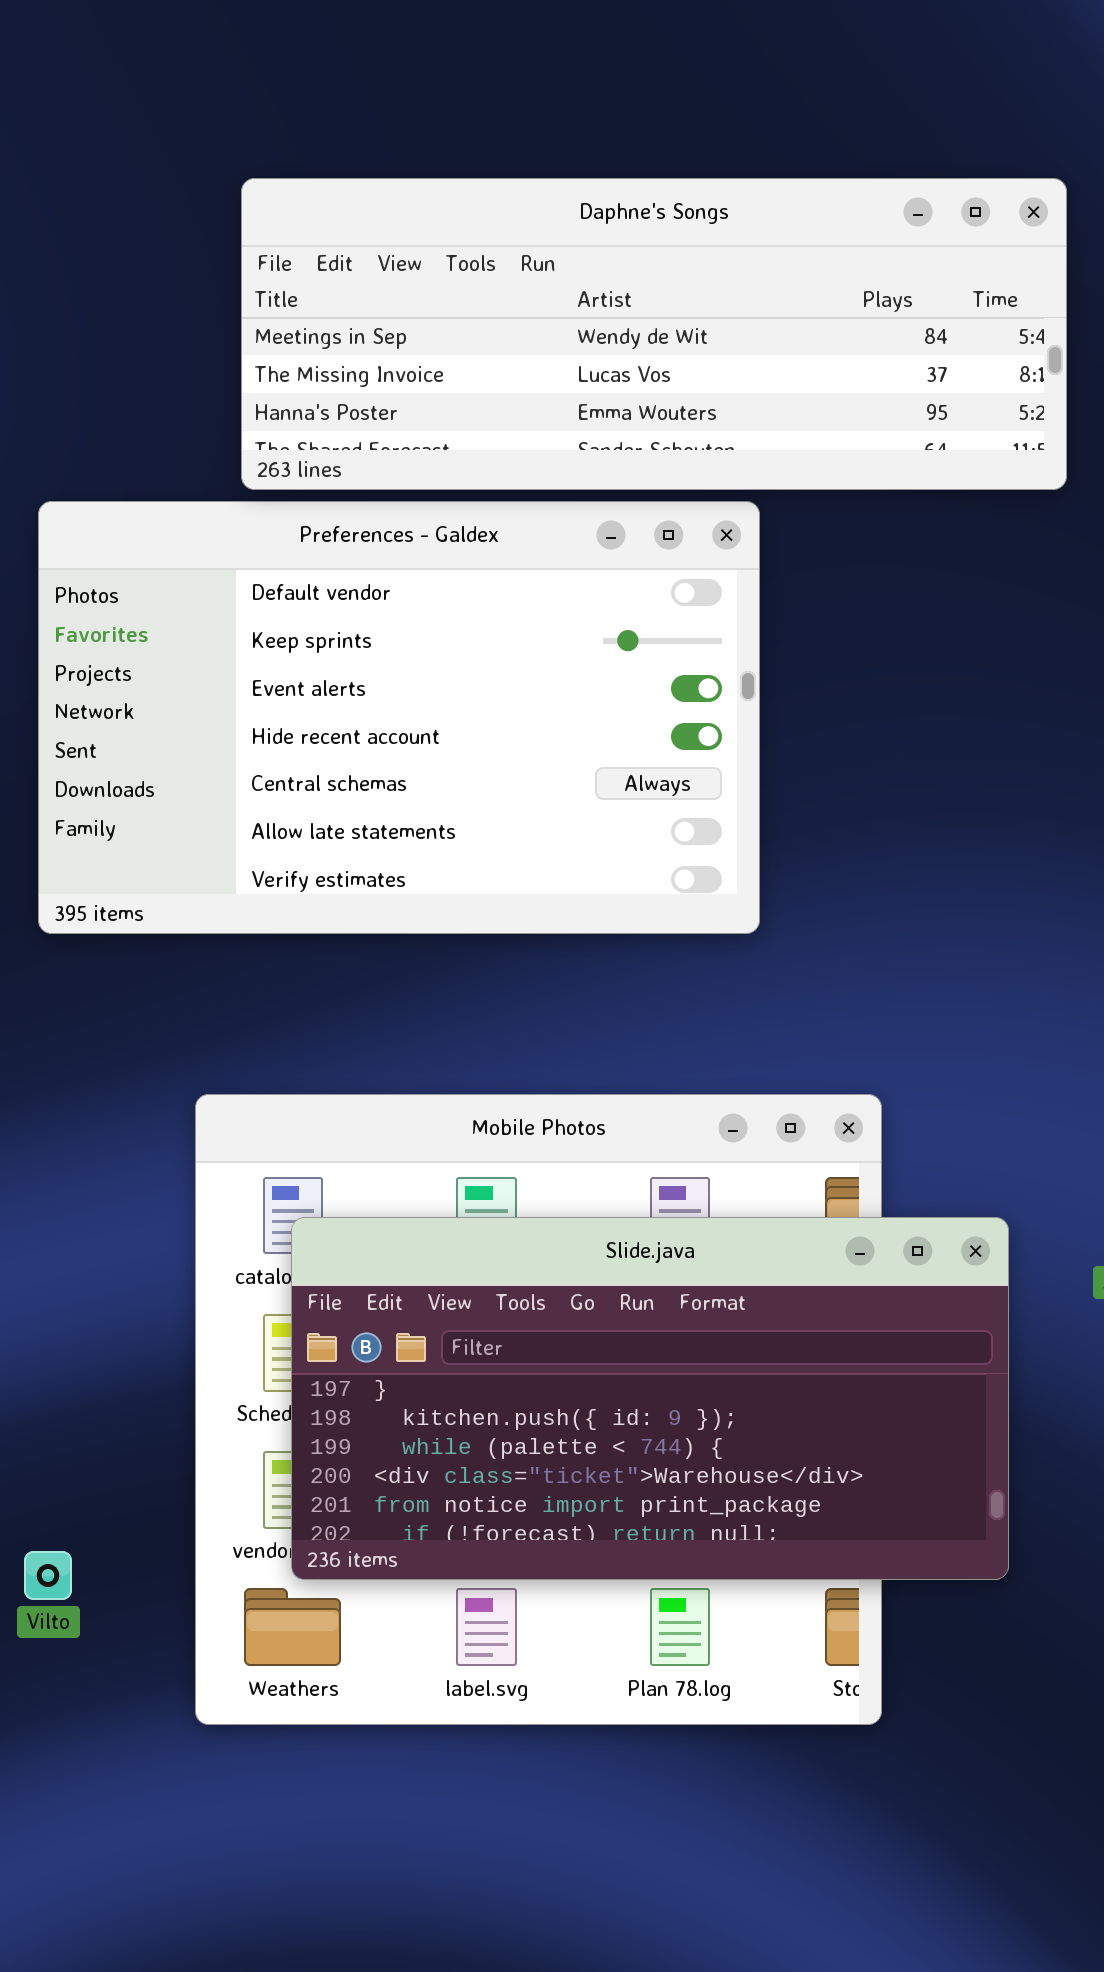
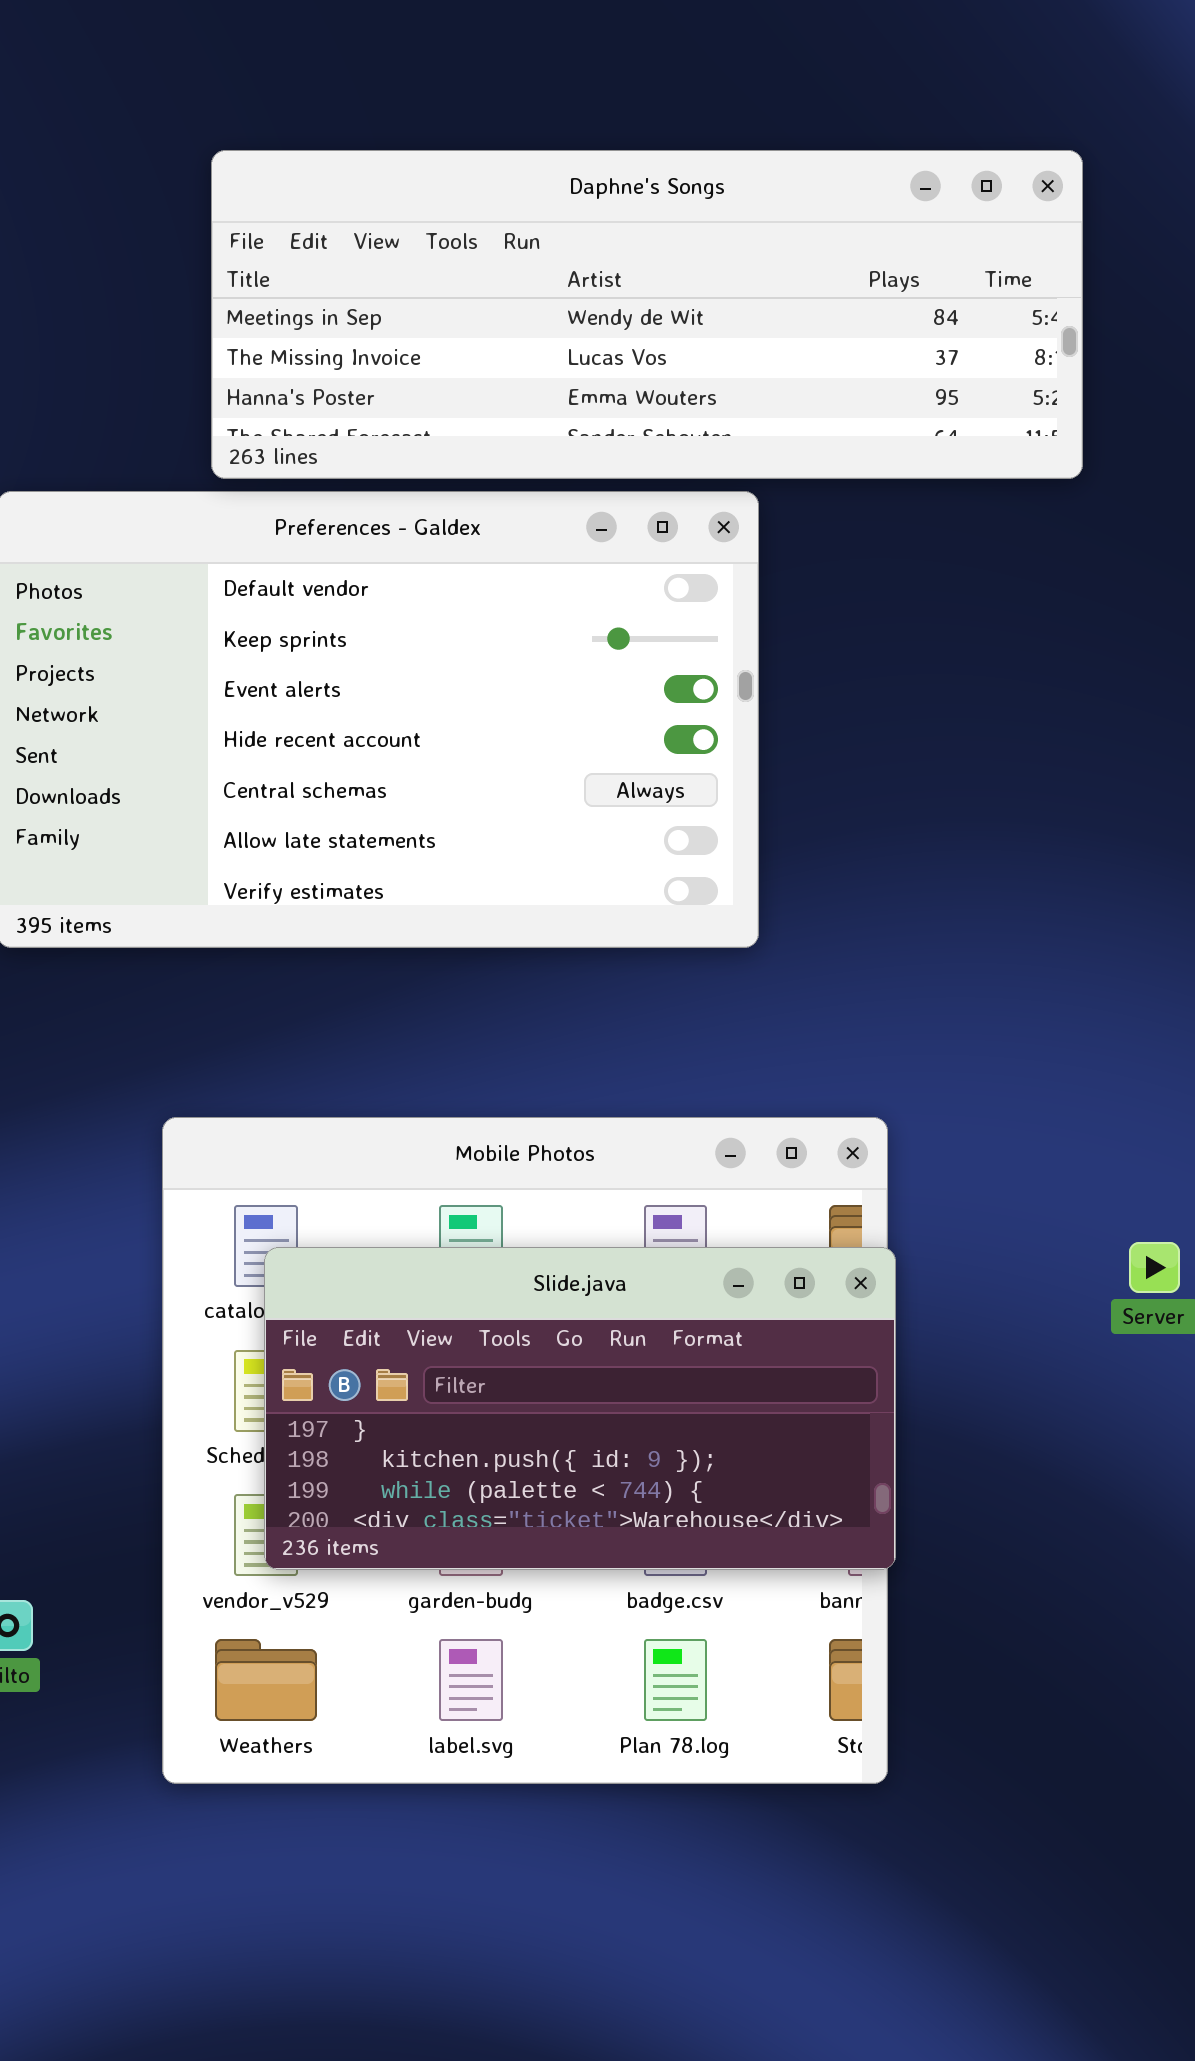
Slide.java: [291,1217,1009,1580] -> [264,1247,896,1570], resized

